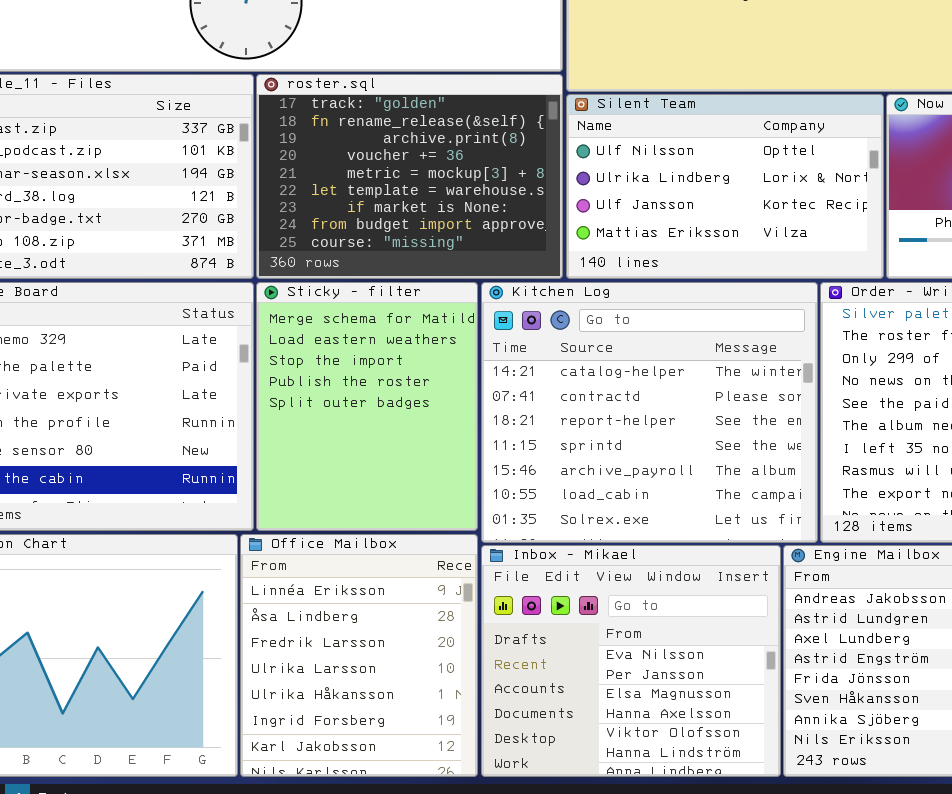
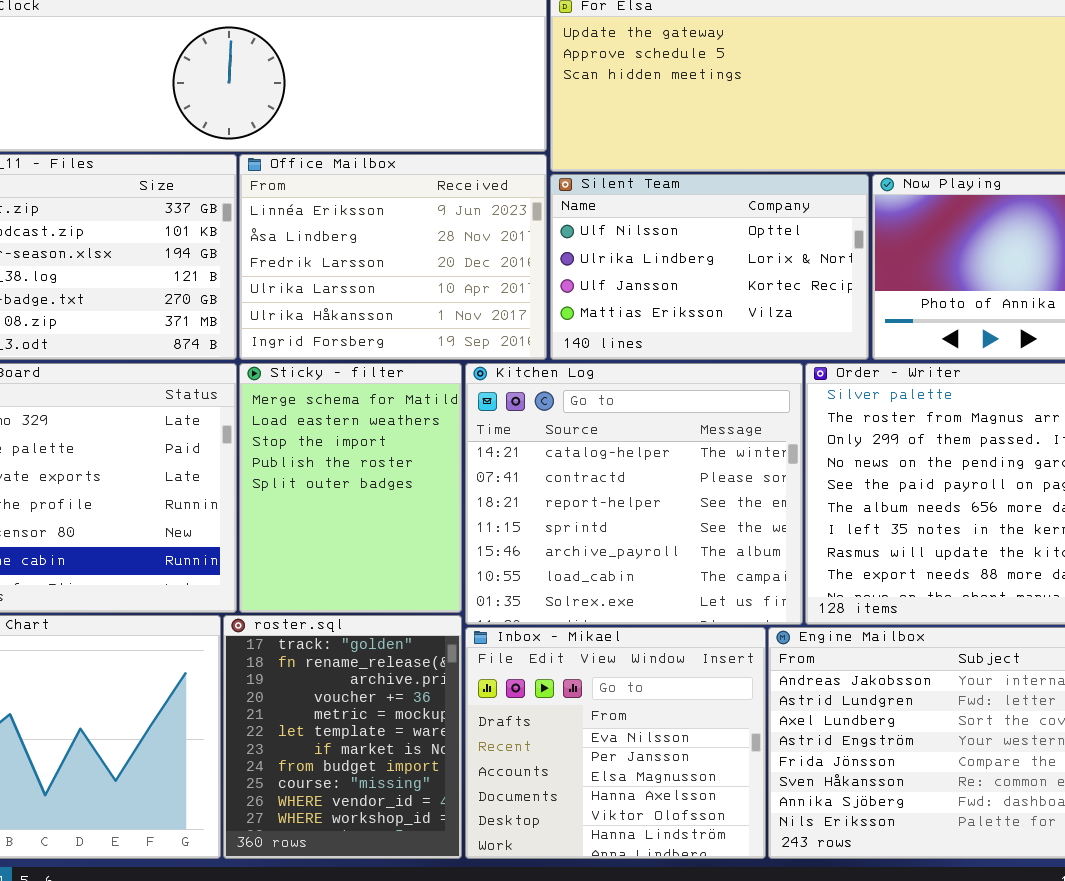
roster.sql: [256,74,563,279] -> [223,615,462,859], moved, resized
Office Mailbox: [240,534,478,777] -> [239,154,547,360], moved, resized

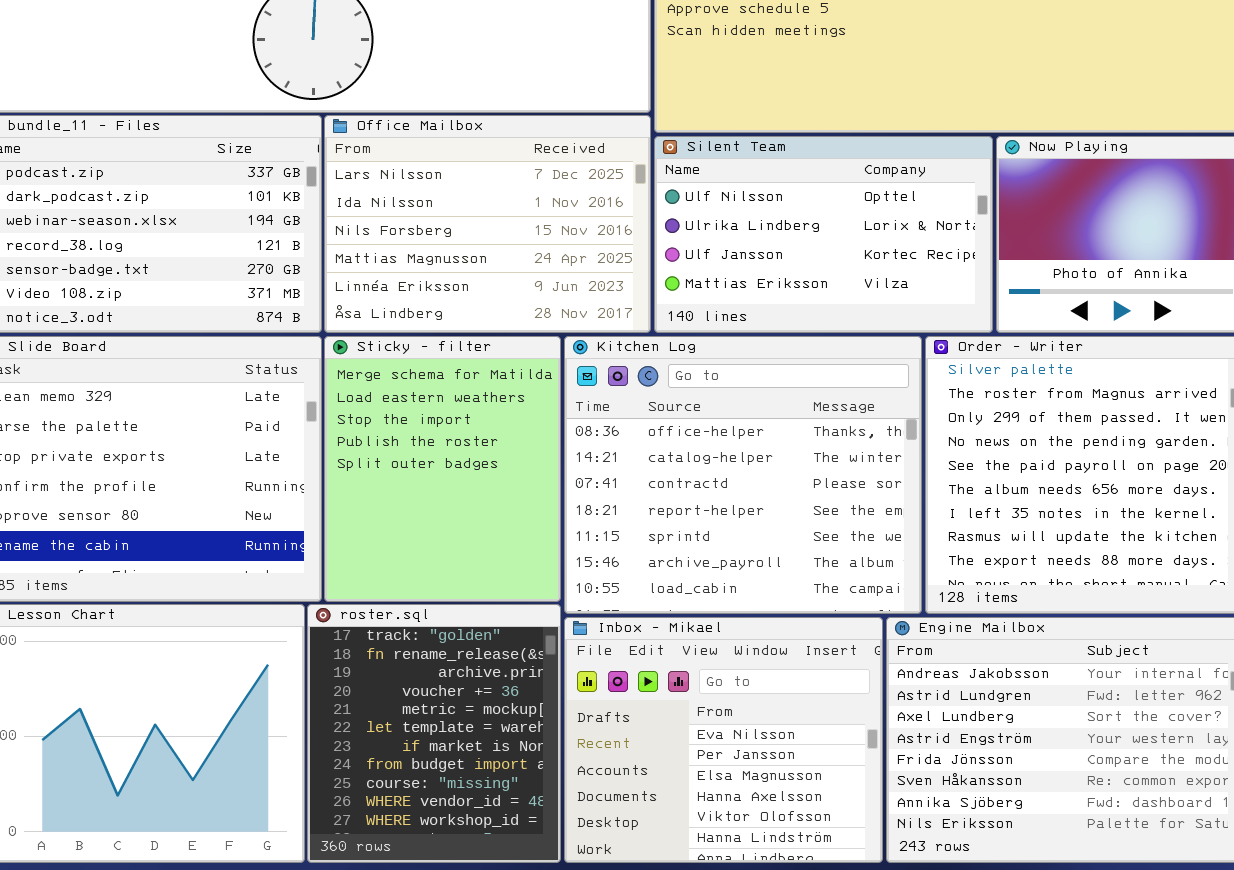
Office Mailbox: [239,154,547,360] -> [324,115,651,333], scrolled up 4 rows
Kitchen Log: [465,363,803,625] -> [564,336,922,614], scrolled up 1 row

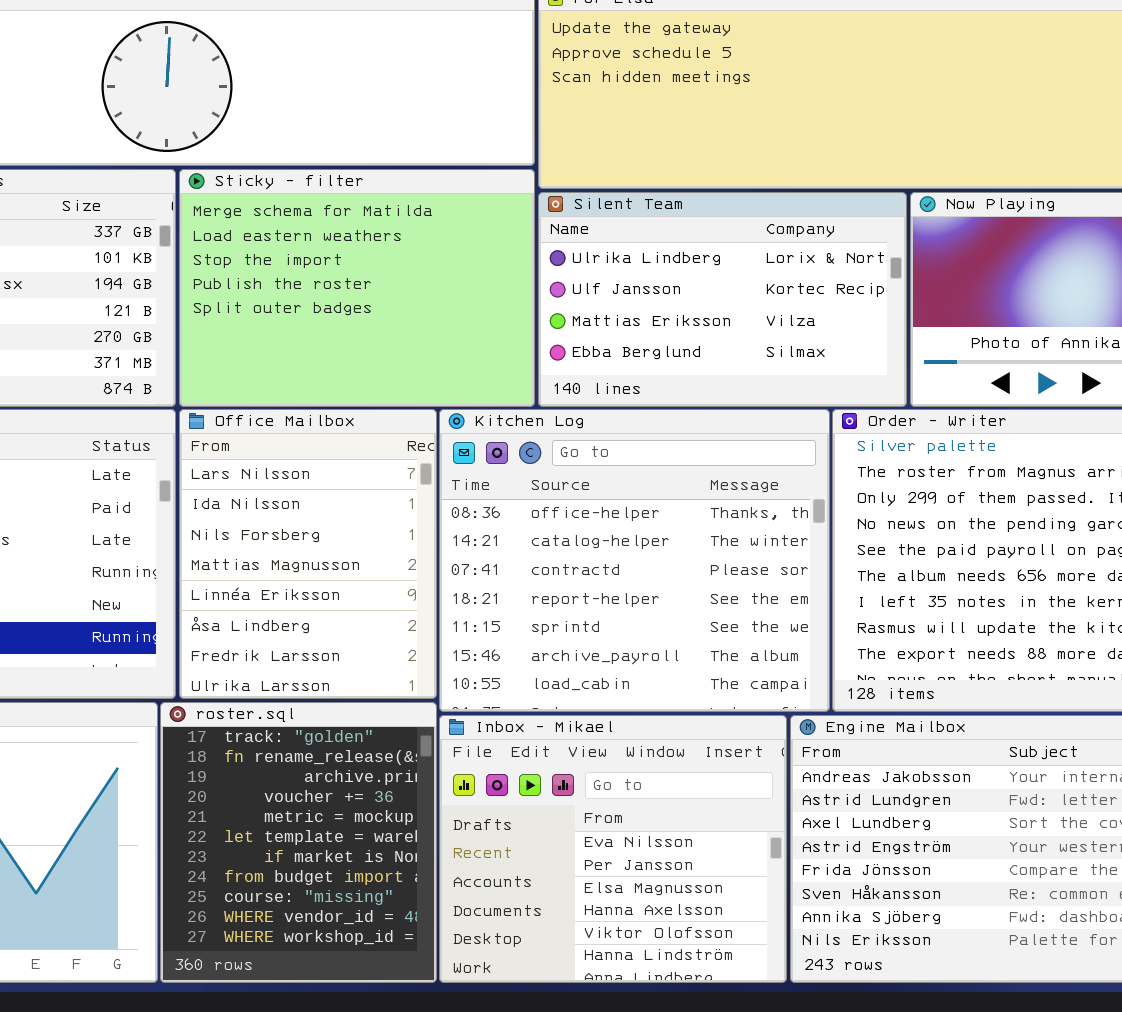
Office Mailbox: [324,115,651,333] -> [179,409,437,699], moved, resized
Silent Team: [654,136,993,333] -> [538,192,907,407], scrolled down 1 row
Sticky - filter: [324,336,561,602] -> [179,169,535,407], moved, resized

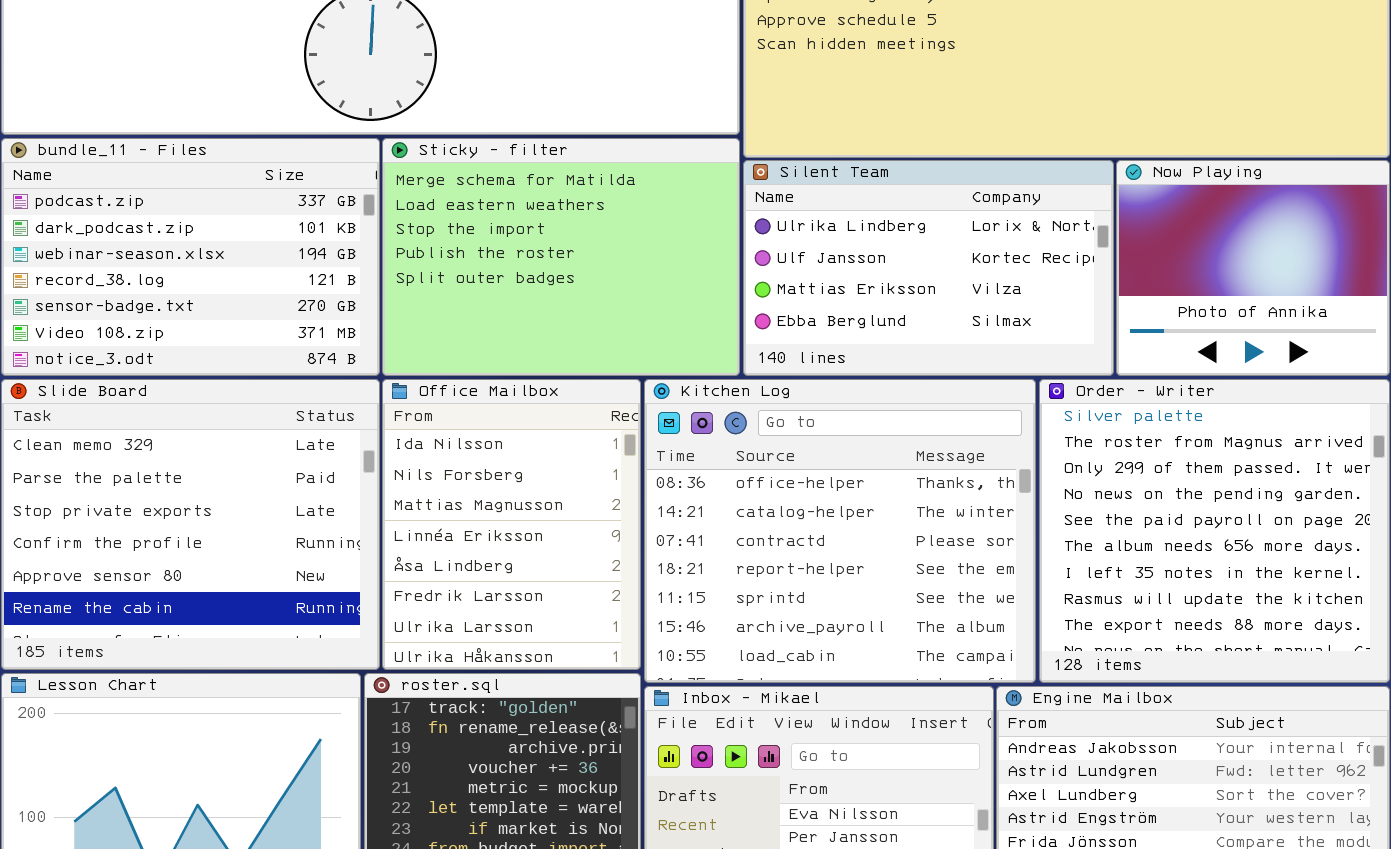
Office Mailbox: [179,409,437,699] -> [382,379,641,670], scrolled down 1 row

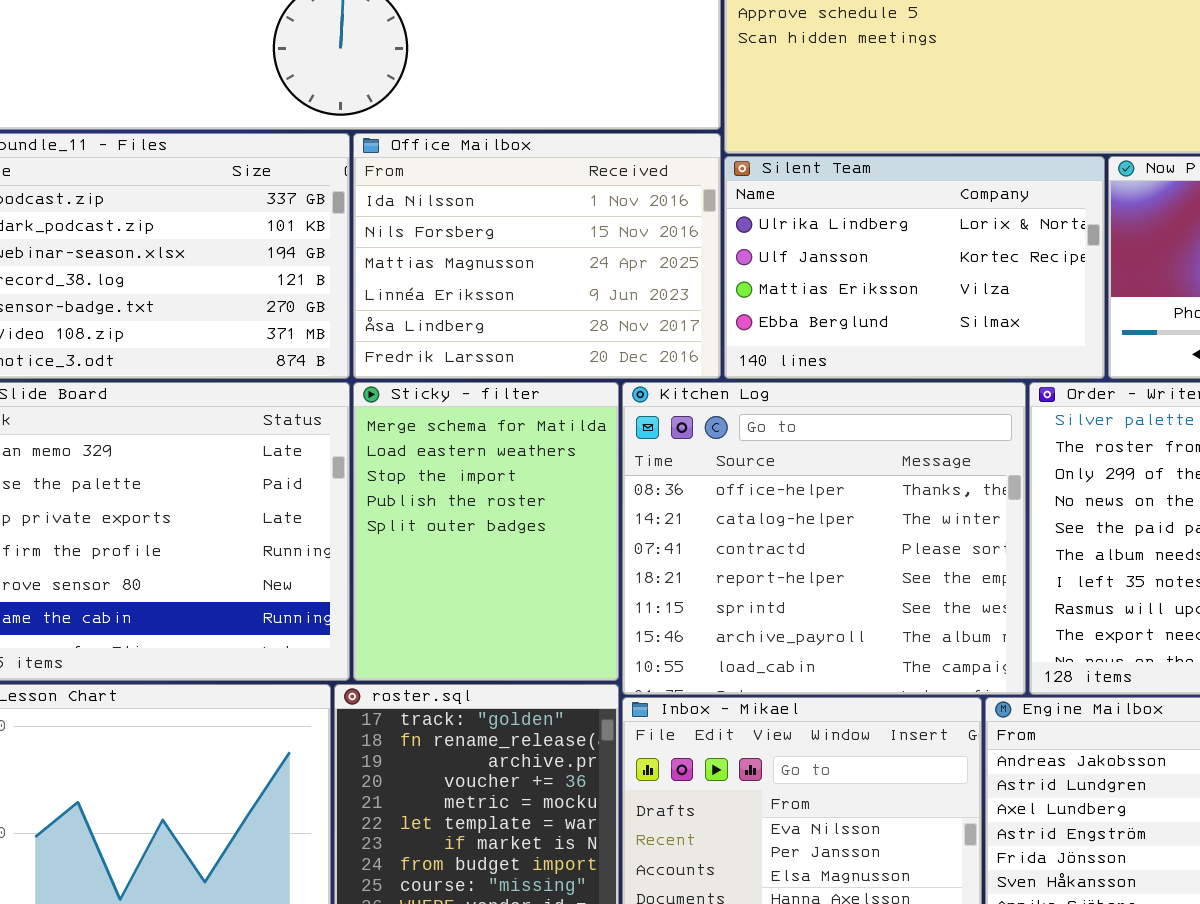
Sticky - filter: [382,138,740,376] -> [353,382,619,681], moved, resized
Office Mailbox: [382,379,641,670] -> [353,133,721,379], moved, resized

